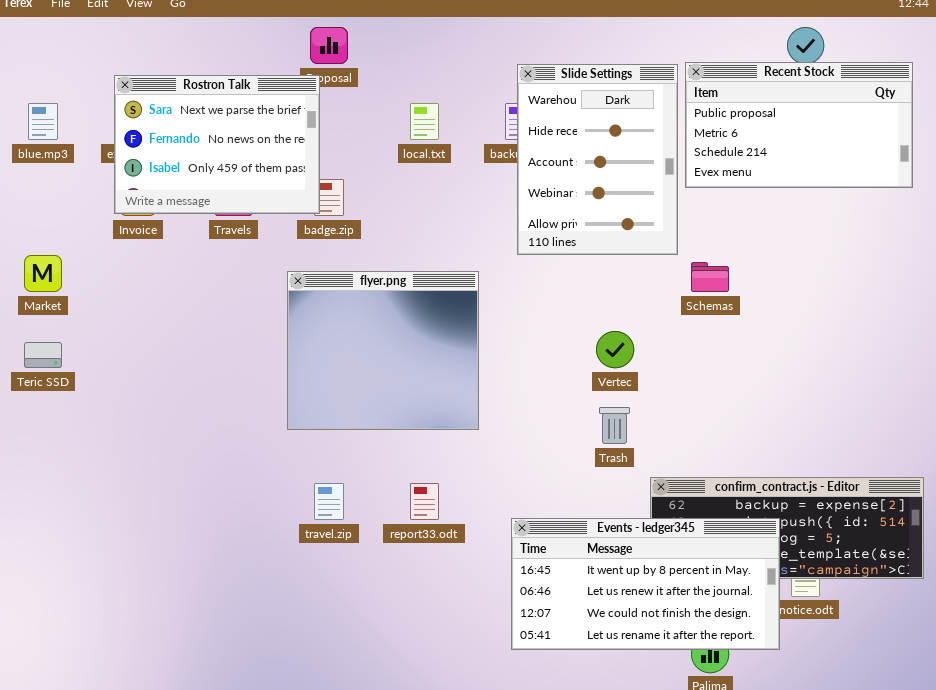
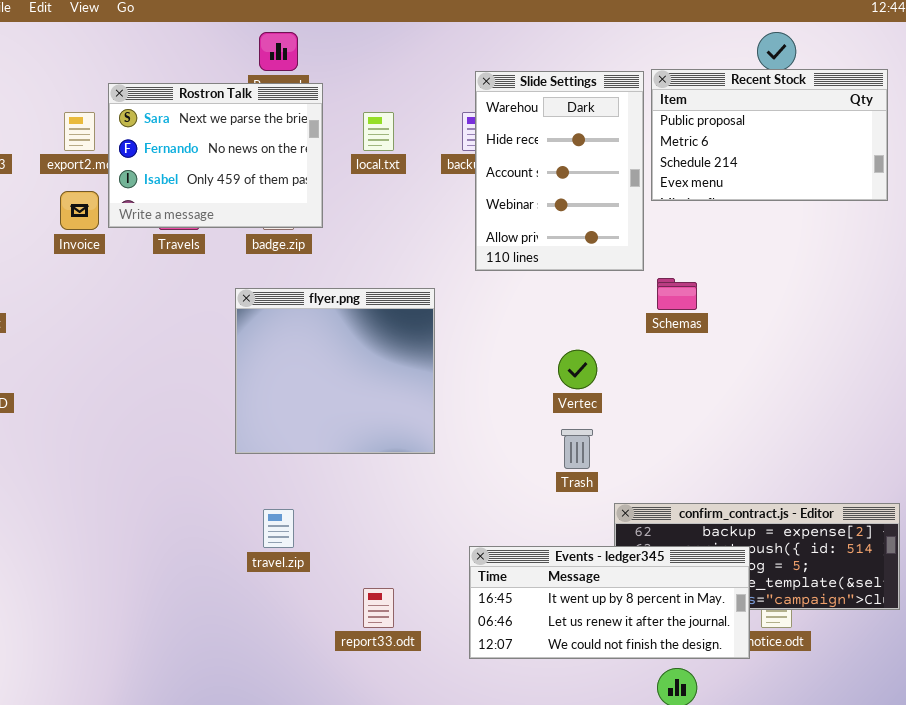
Rostron Talk: [114,75,320,214] -> [108,83,323,228], moved
report33.odt: [410,483,439,520] -> [363,588,394,628], moved
Events - ledger345: [511,518,780,650] -> [469,546,750,659], resized

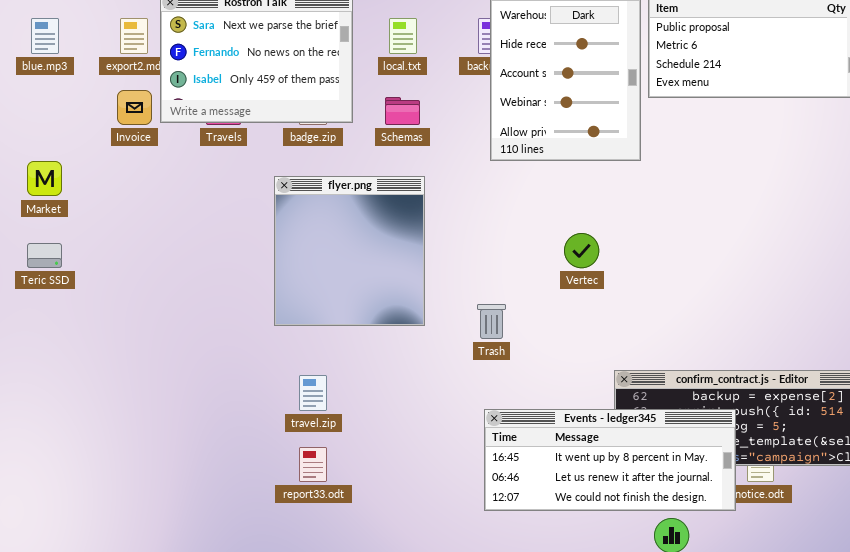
Schemas: [657,278,697,310] -> [385,97,420,125], moved
flyer.png: [235,288,435,454] -> [274,176,425,326], resized
Trash: [561,429,593,469] -> [477,304,506,339], moved
report33.odt: [363,588,394,628] -> [299,447,327,482], moved

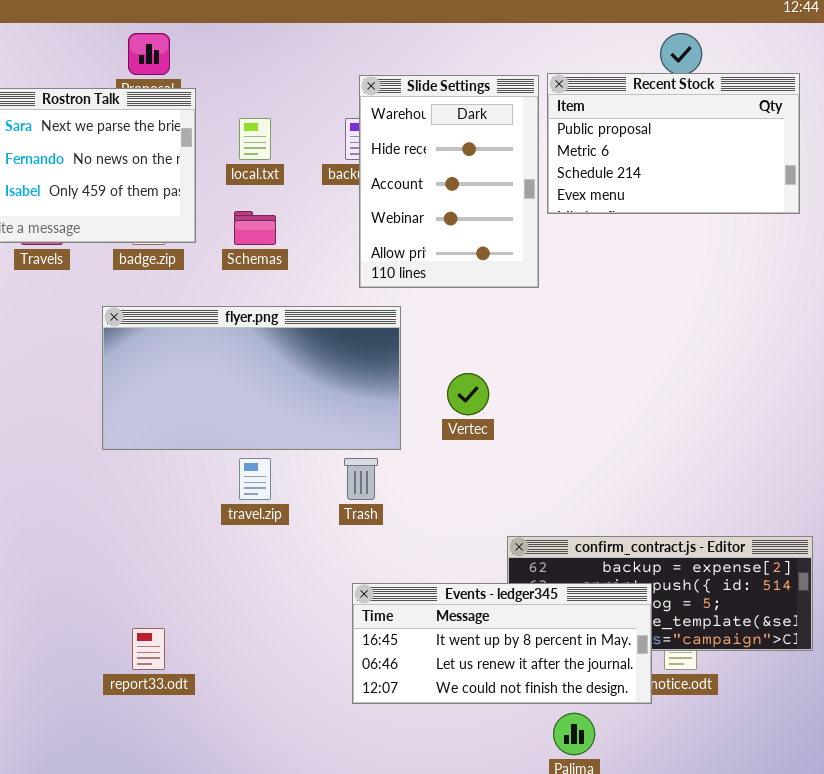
flyer.png: [274,176,425,326] -> [102,306,401,450], resized
travel.zip: [299,375,327,411] -> [239,458,271,500], moved

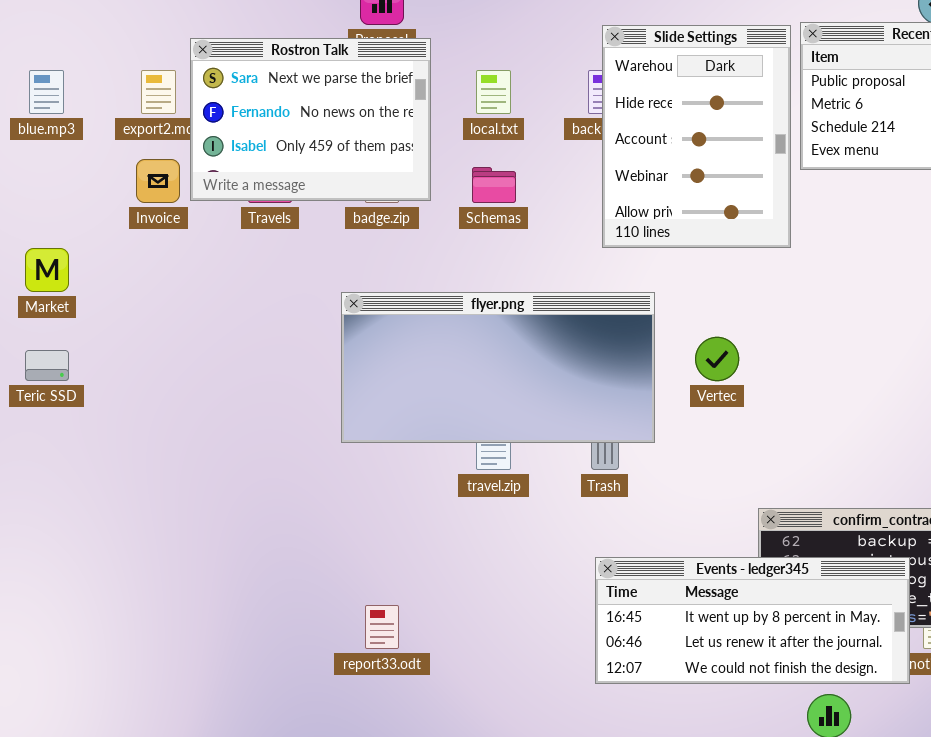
flyer.png: [102,306,401,450] -> [341,292,655,443], moved

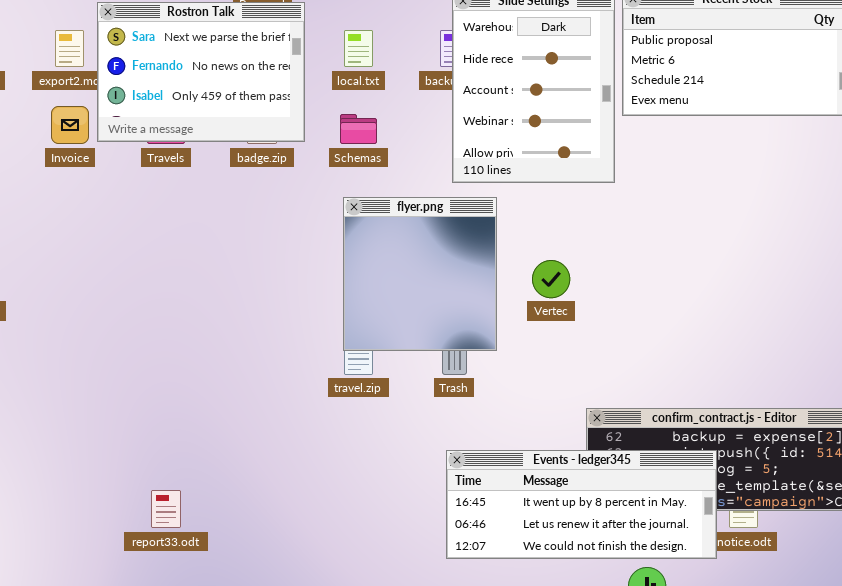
flyer.png: [341,292,655,443] -> [343,197,497,351], resized
report33.odt: [365,605,399,649] -> [151,490,181,528], moved

